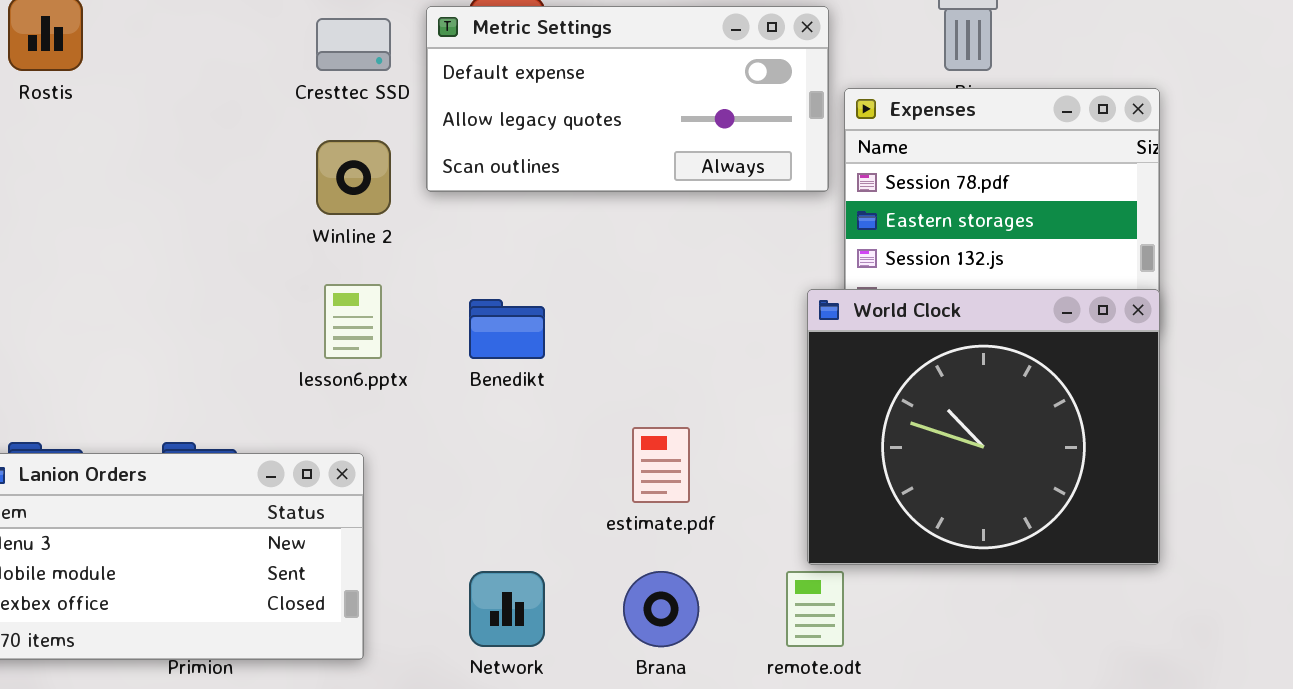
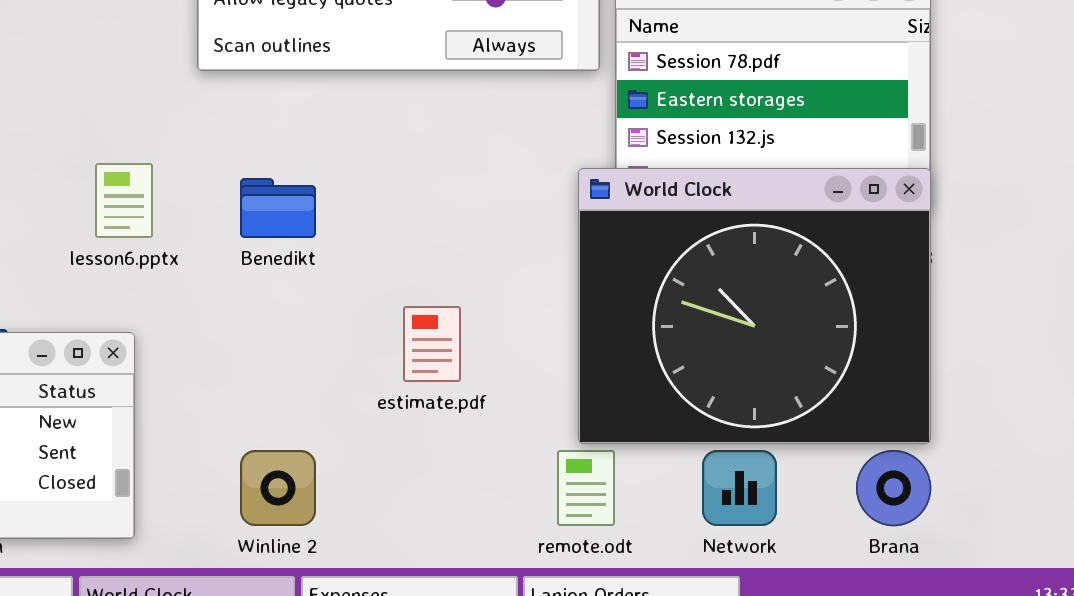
Winline 2: [316,140,391,215] -> [240,450,316,526], moved
Network: [469,571,545,647] -> [702,450,777,526], moved
Brana: [623,571,699,647] -> [856,450,931,526], moved

